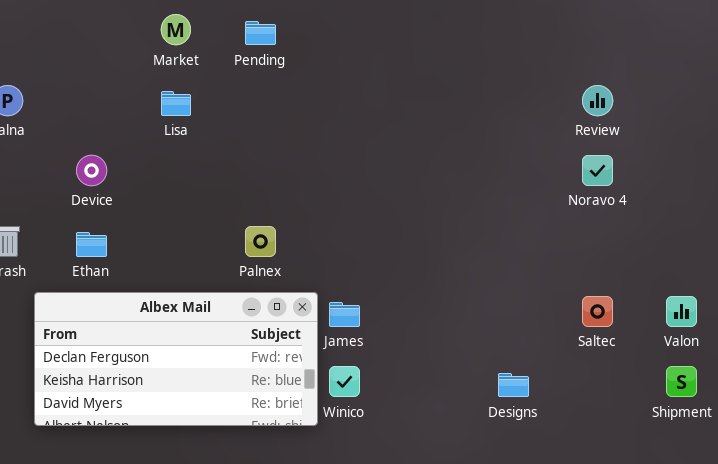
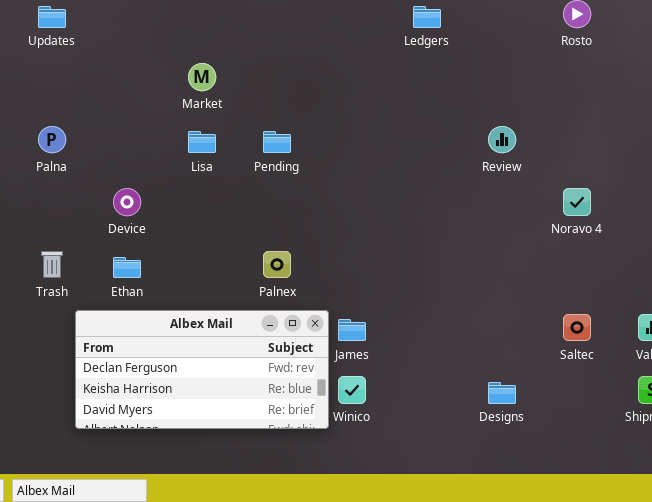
Pending: [245,21,276,45] -> [263,131,291,153], moved
Review: [582,85,613,116] -> [488,126,516,153], moved

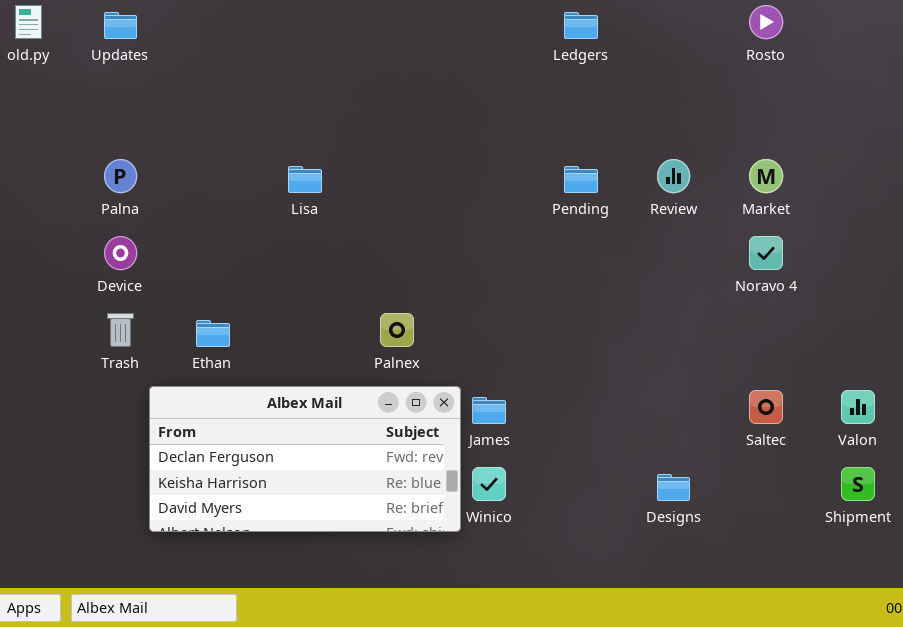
Market: [188,63,216,91] -> [749,159,783,193], moved
Pending: [263,131,291,153] -> [564,166,598,193], moved
Device: [113,188,141,216] -> [104,236,137,270], moved

